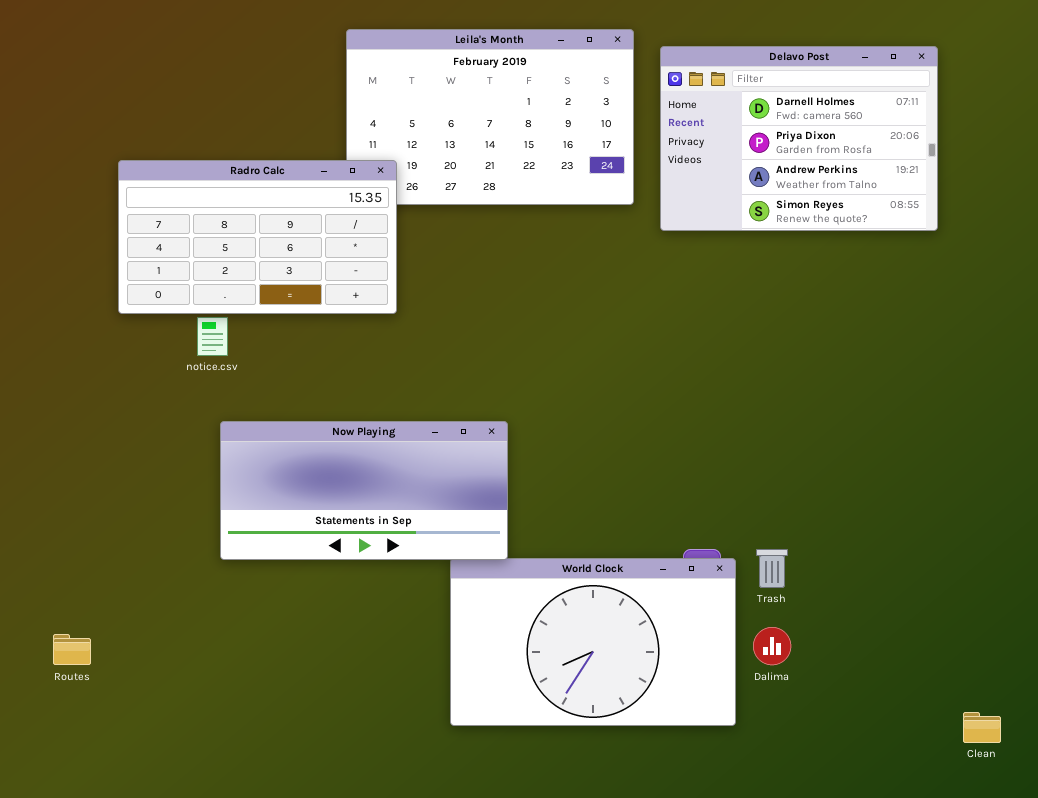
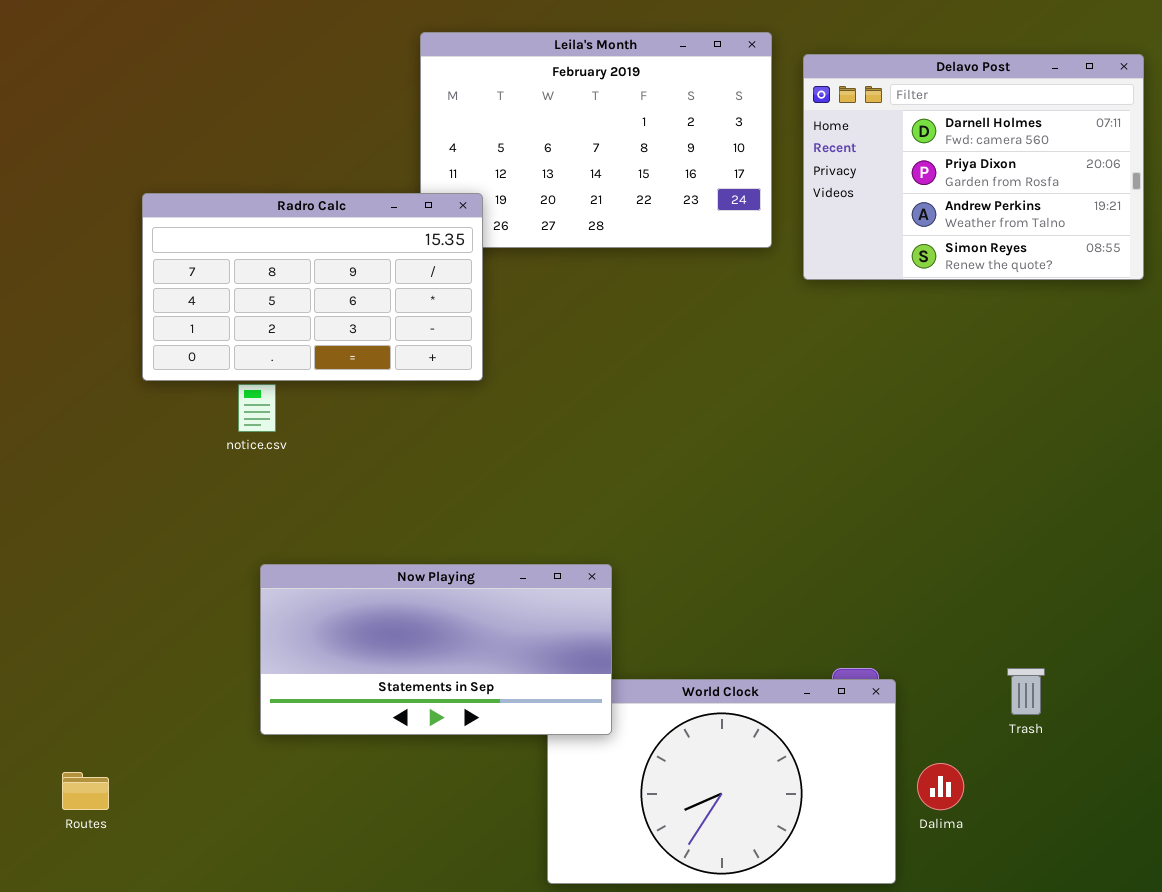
Now Playing: [220,421,508,560] -> [260,564,612,735], moved
Trash: [756,549,788,588] -> [1007,668,1045,715], moved

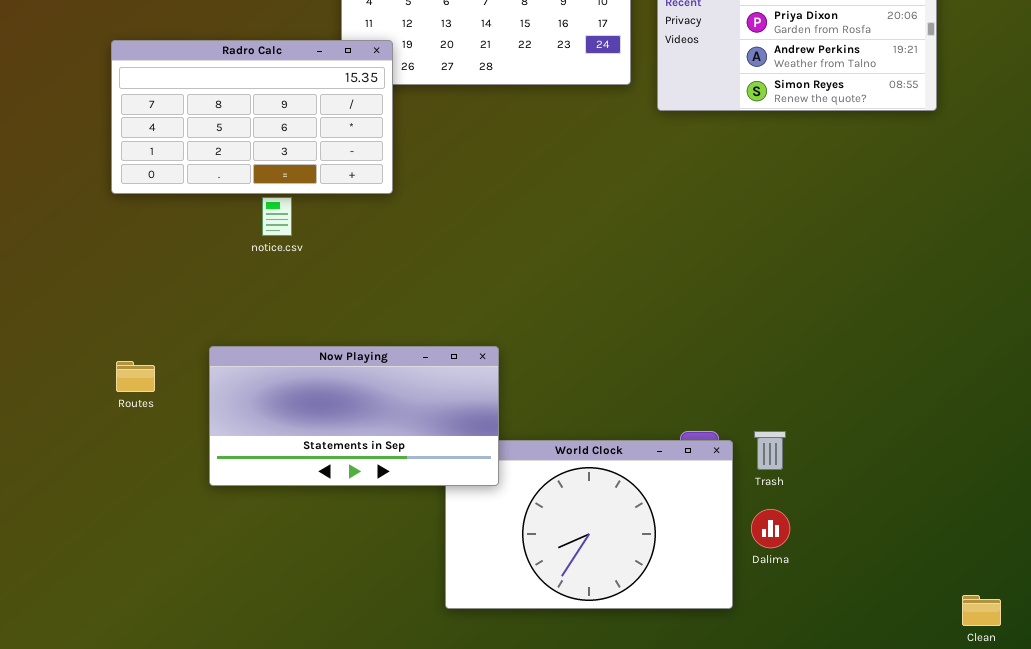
notice.csv: [238,384,276,432] -> [262,197,292,236], moved
Trash: [1007,668,1045,715] -> [754,431,786,470], moved
Routes: [62,772,109,810] -> [116,361,155,392], moved

